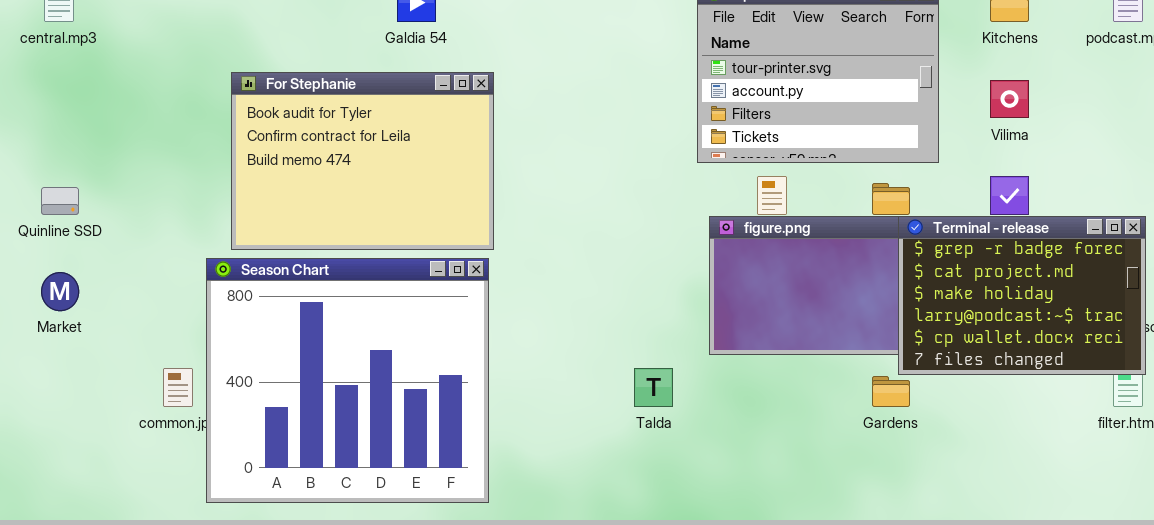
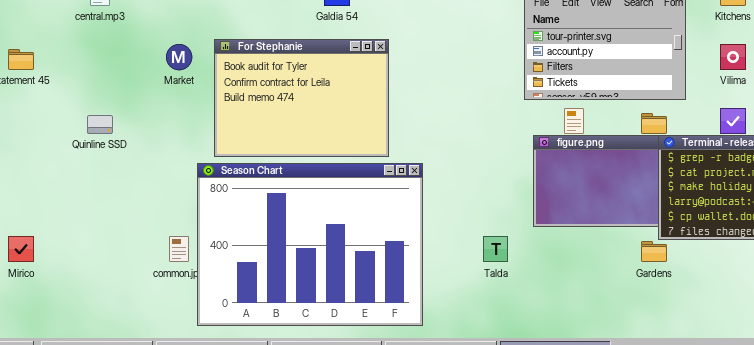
Season Chart: [206,258,489,503] -> [197,163,423,326], resized
Market: [41,272,79,311] -> [166,44,192,70], moved

